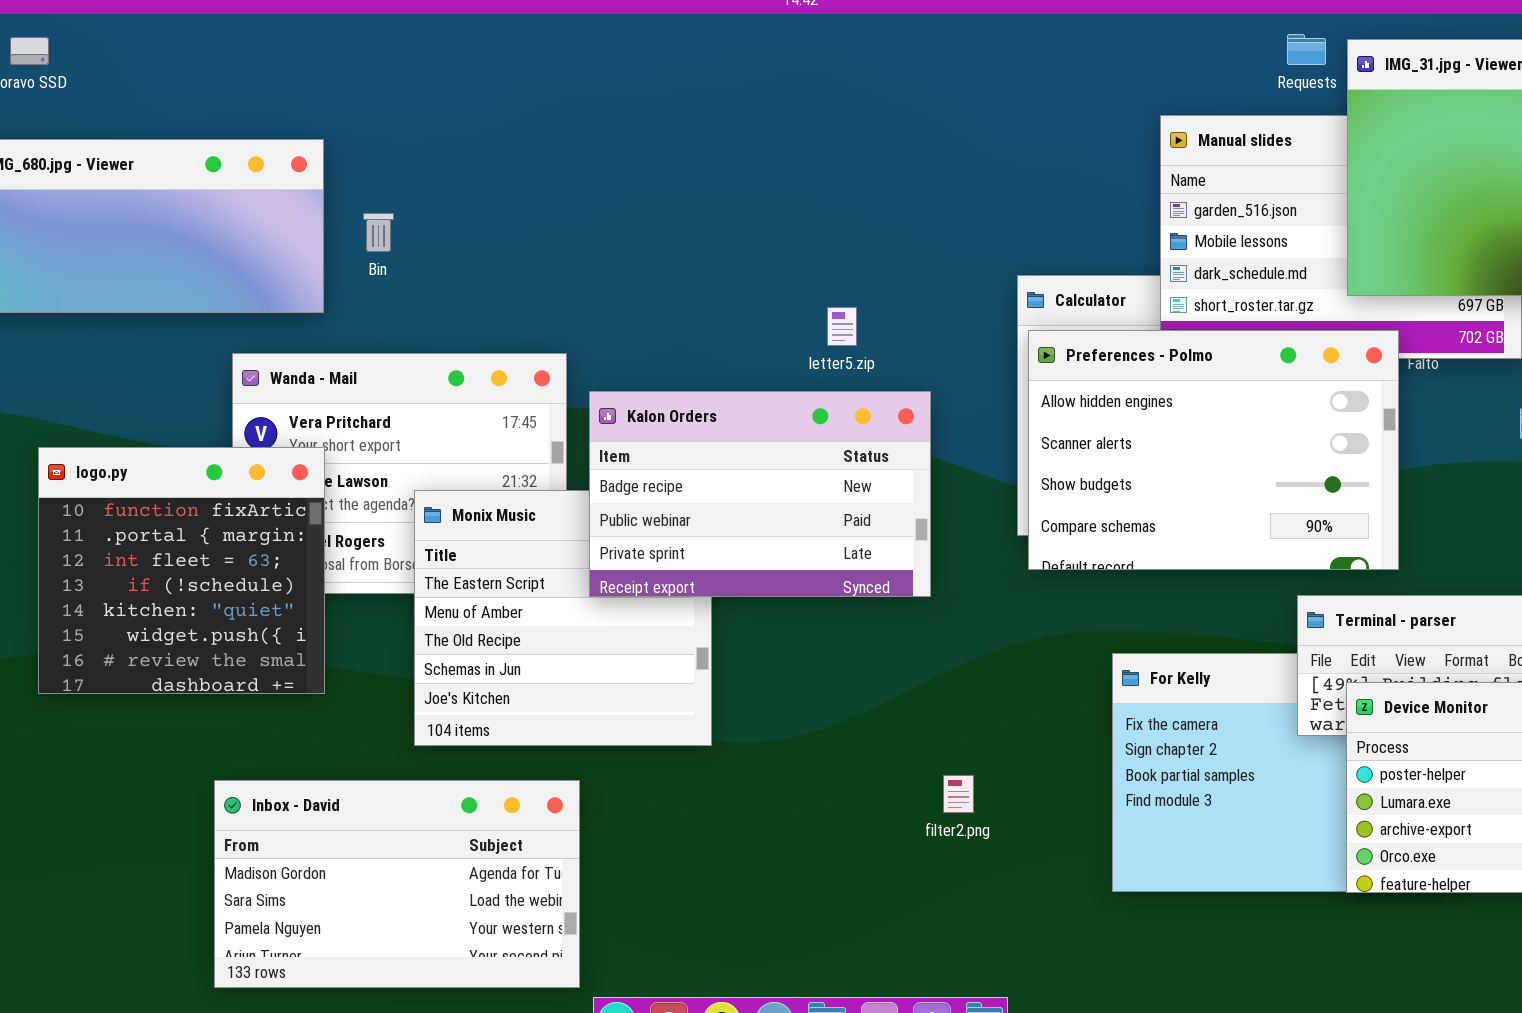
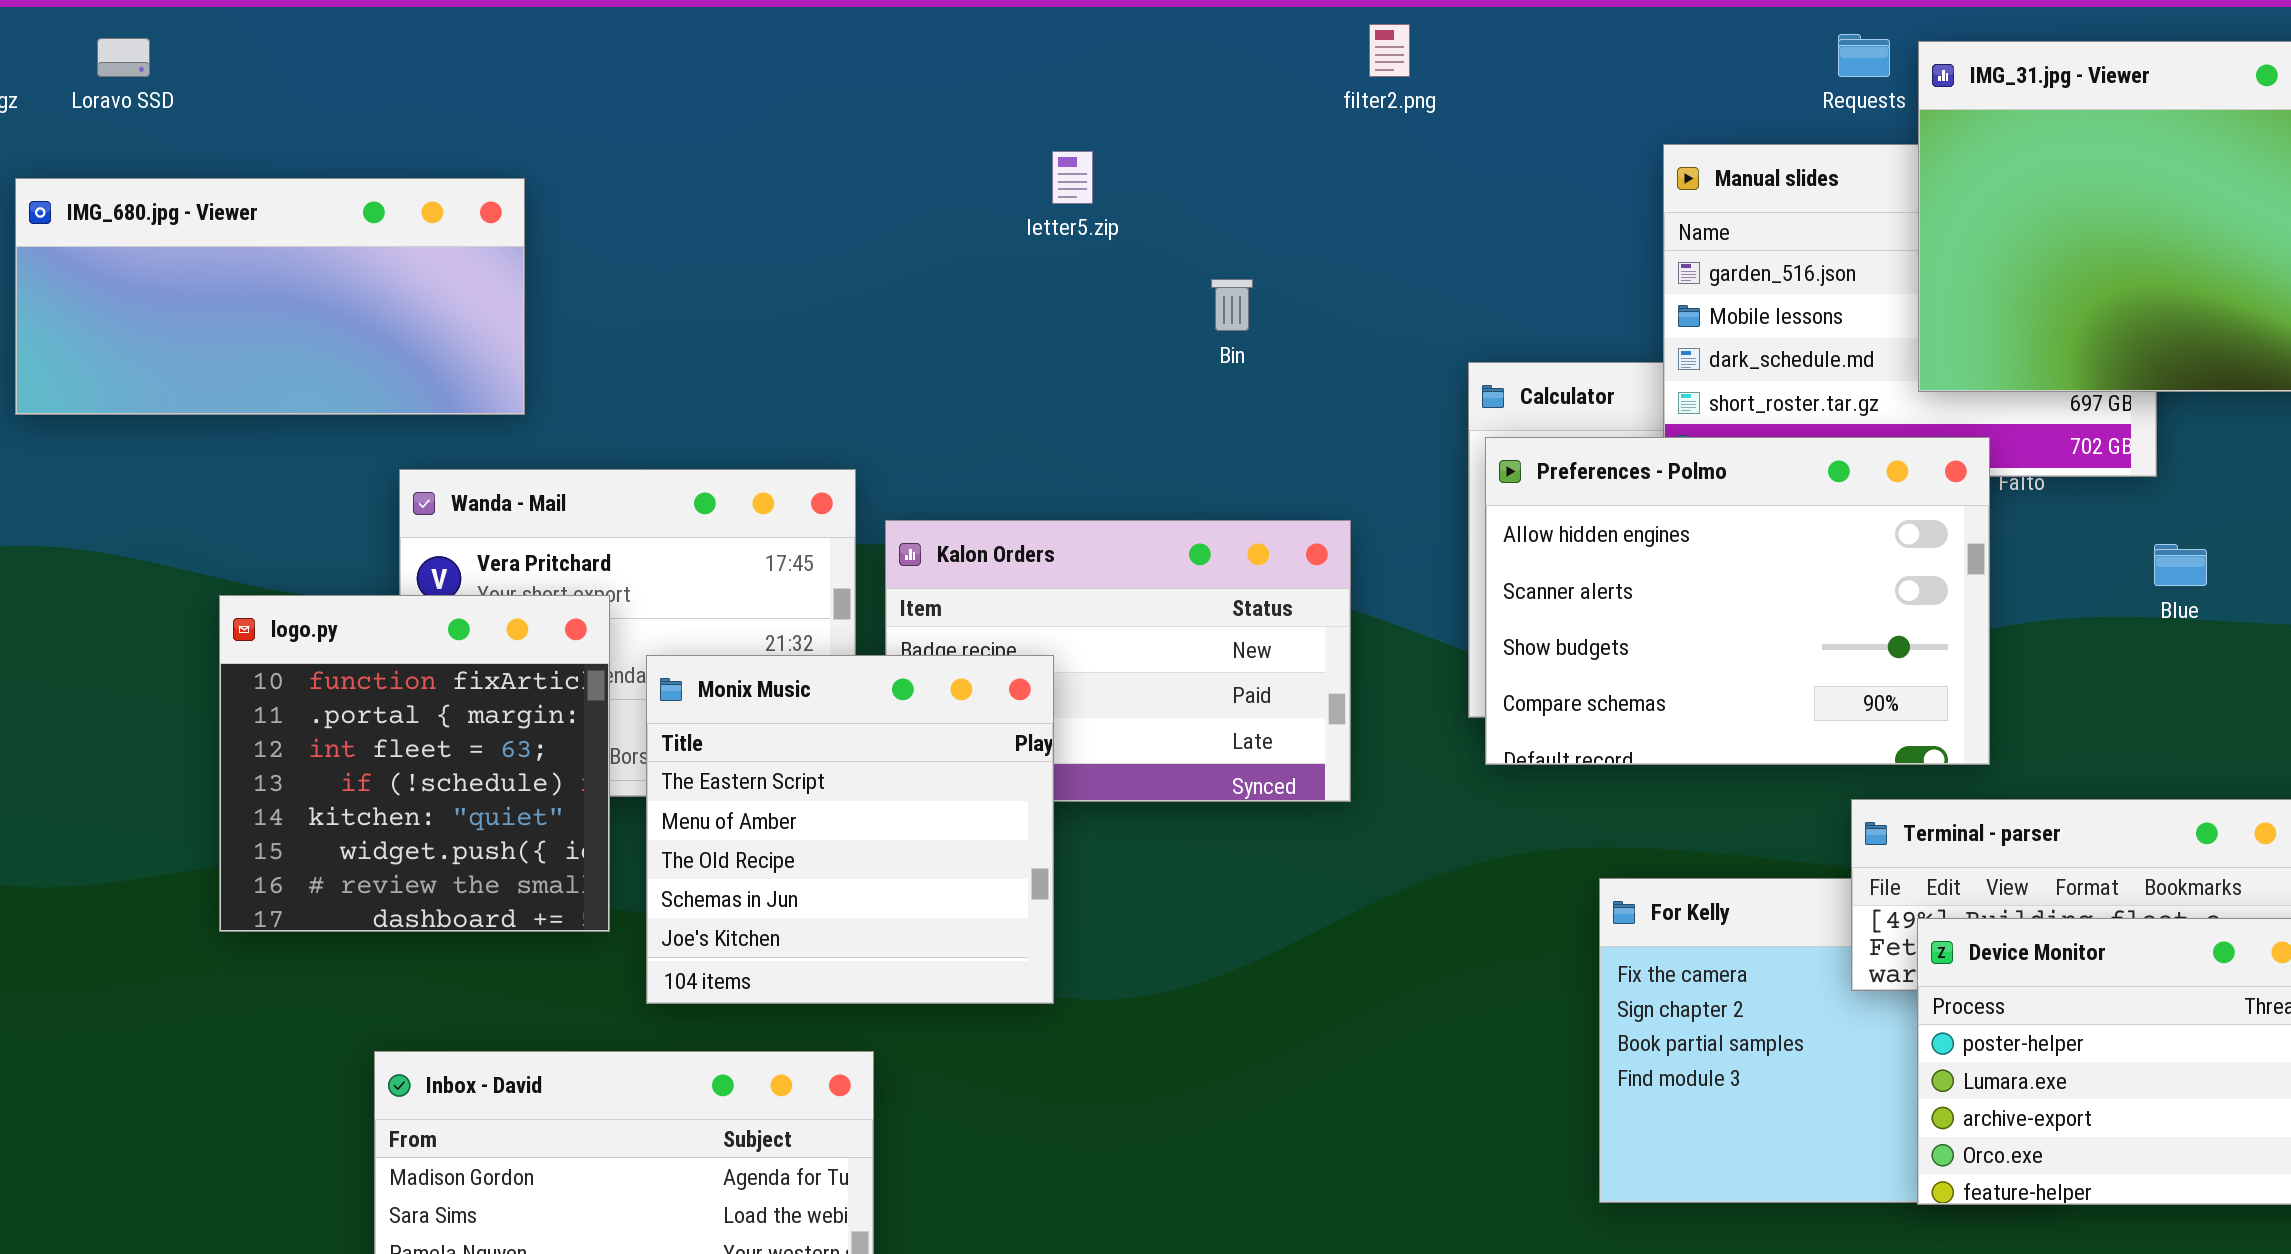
Bin: [363,213,394,252] -> [1211,279,1253,331], moved
letter5.zip: [827,307,857,346] -> [1052,151,1093,204], moved
logo.py: [38,447,325,694] -> [219,595,610,932], moved
Monix Music: [414,490,712,746] -> [646,655,1054,1004], raised
filter2.png: [943,775,974,813] -> [1369,24,1410,77], moved

